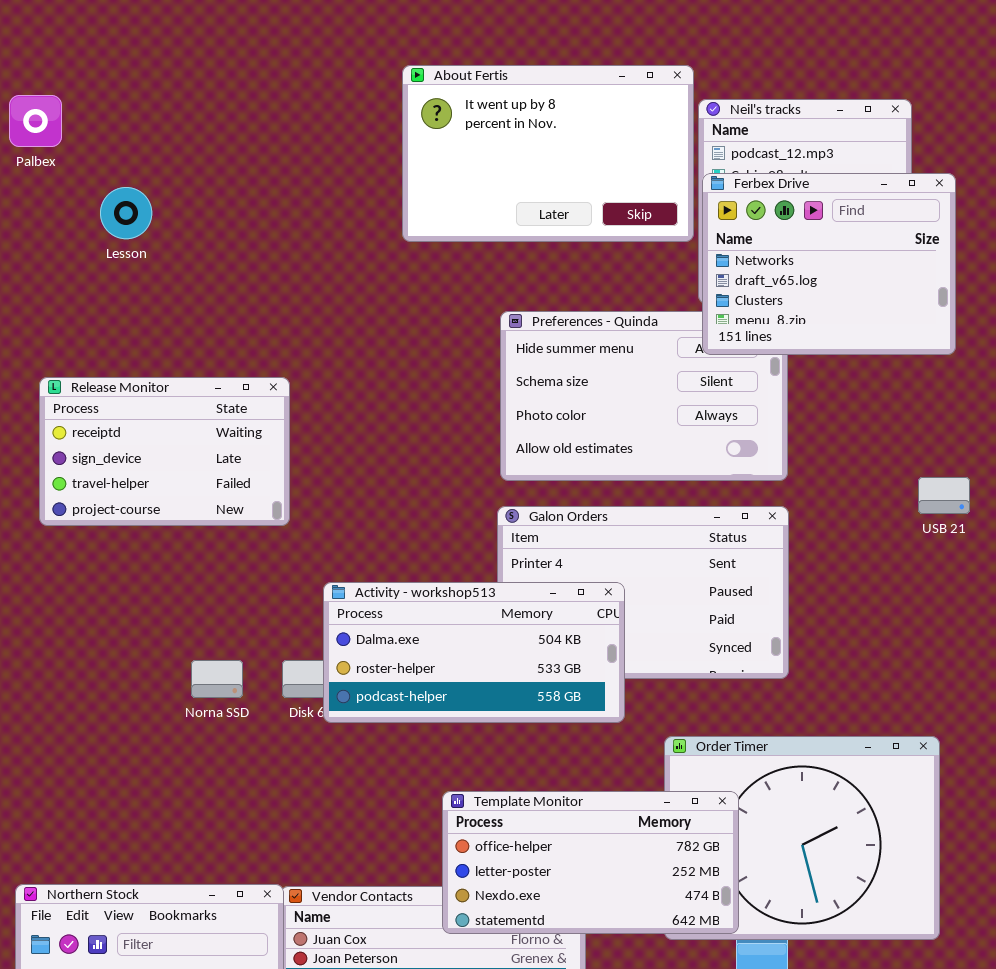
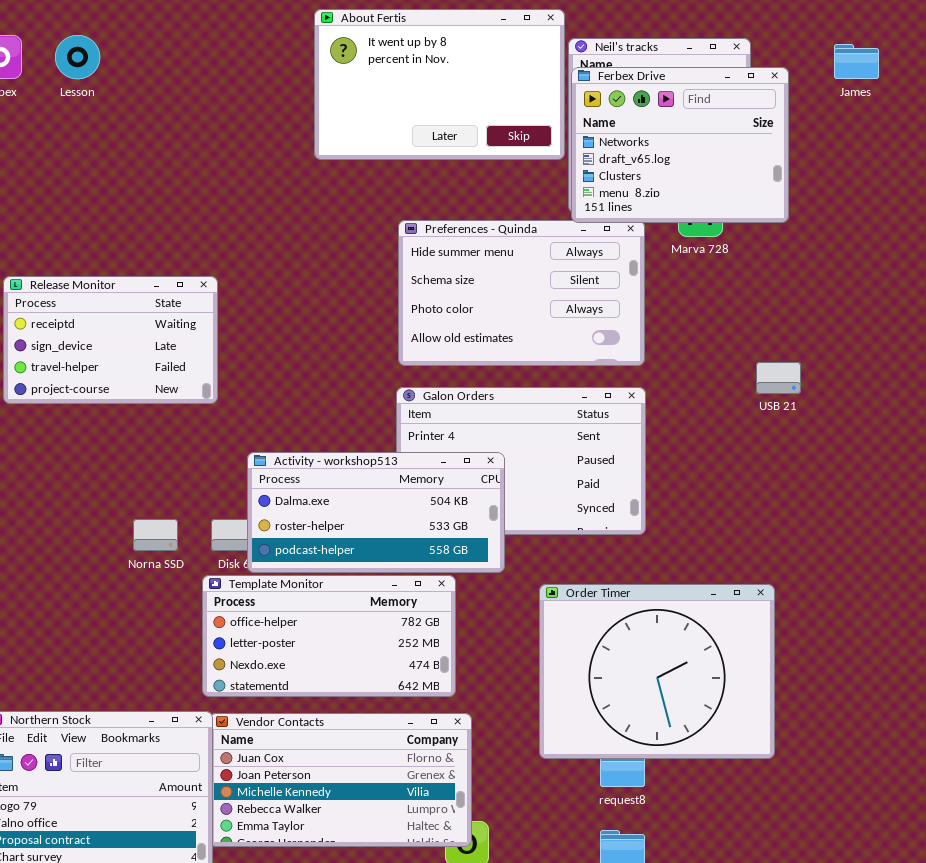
Ferbex Drive: [702,173,956,355] -> [571,67,789,223], moved
Lesson: [100,187,152,239] -> [55,35,100,79], moved
Template Monitor: [442,791,739,934] -> [202,575,456,697], moved

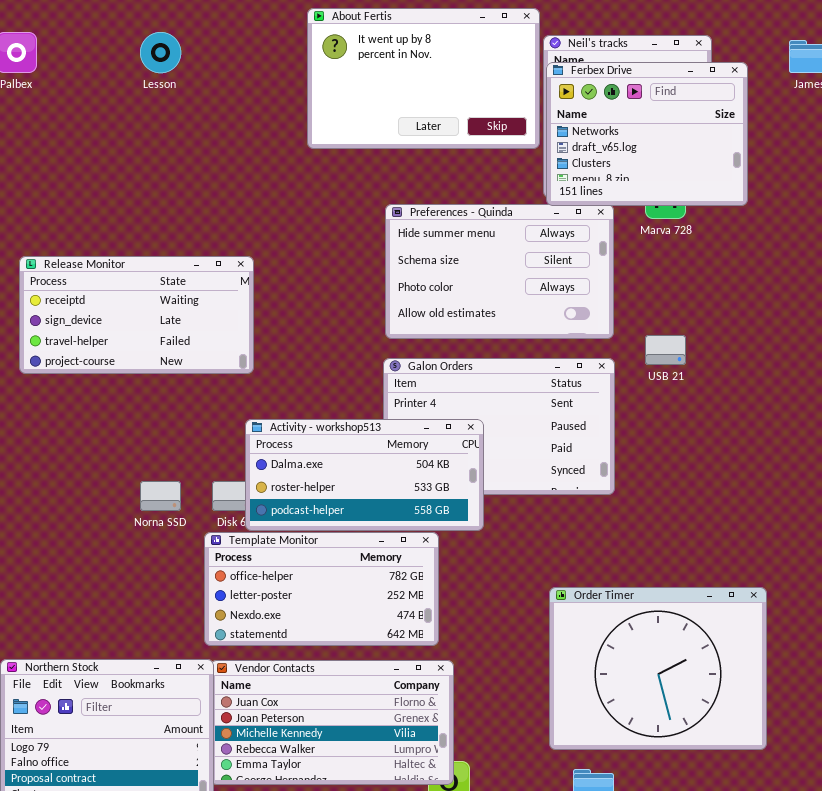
Lesson: [55,35,100,79] -> [140,32,181,73], moved
Release Monitor: [3,276,218,404] -> [19,256,254,374], resized
USB 21: [756,362,801,394] -> [645,335,686,365], moved
Order Timer: [539,584,775,759] -> [549,587,767,750], moved

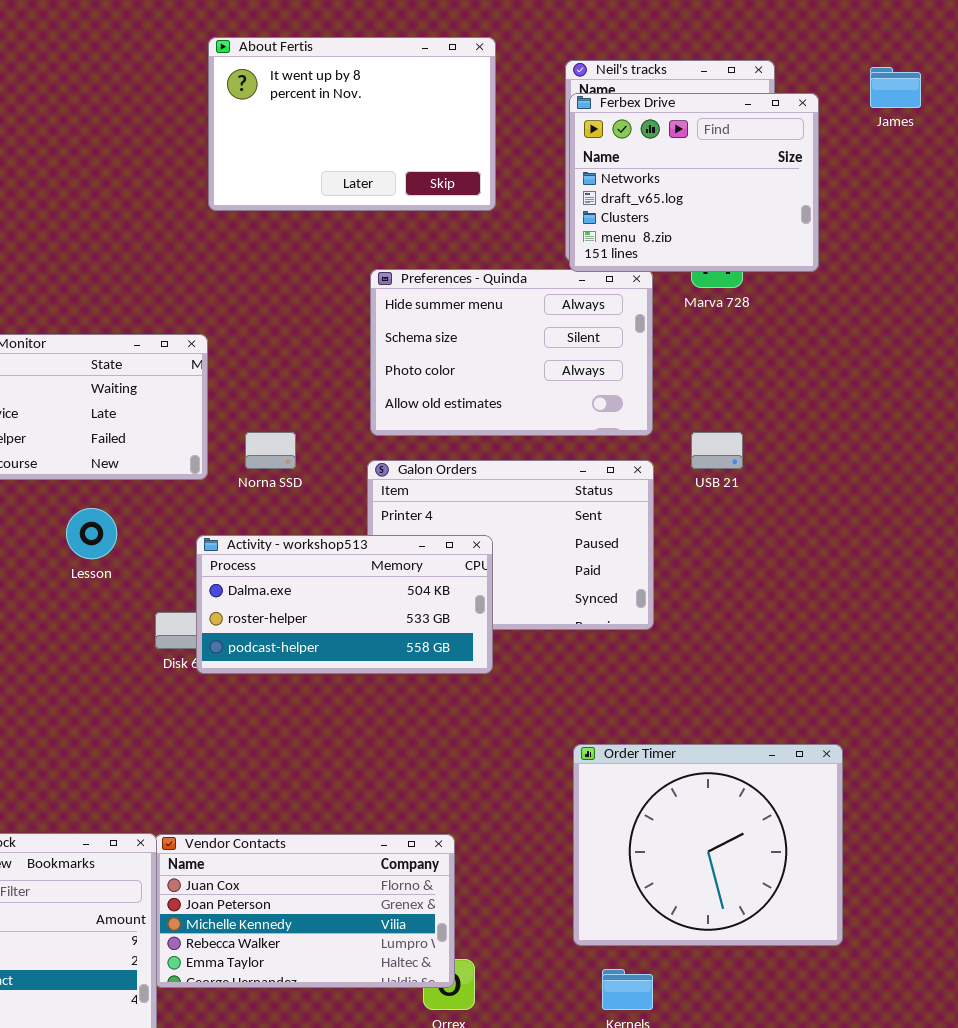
About Fertis: [307,8,540,149] -> [208,37,496,211], moved
Lesson: [140,32,181,73] -> [66,508,117,559], moved
Norna SSD: [140,481,181,511] -> [245,432,296,469], moved
Template Monitor: [204,532,439,646] -> none, closed

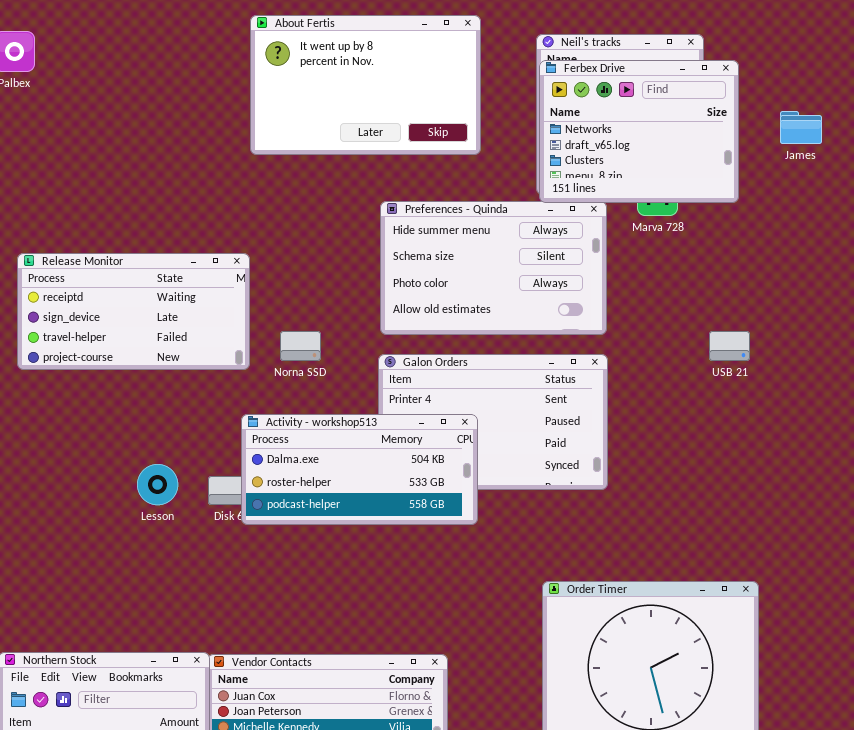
James: [870,67,921,108] -> [780,111,822,144], moved
USB 21: [691,432,743,469] -> [709,331,750,361], moved
Lesson: [66,508,117,559] -> [137,464,178,505], moved

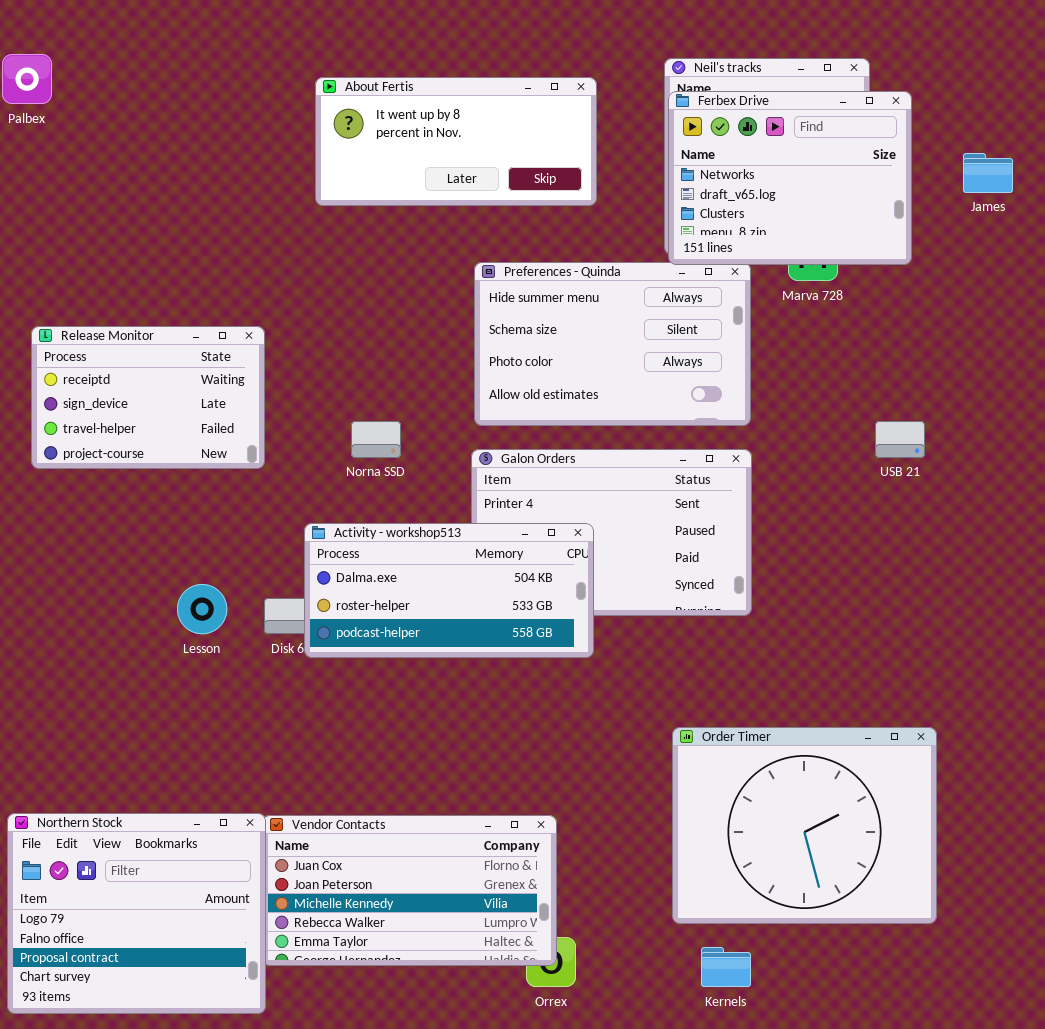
About Fertis: [250,15,481,155] -> [315,77,597,206], resized
Release Monitor: [17,253,250,370] -> [31,326,265,469], resized

